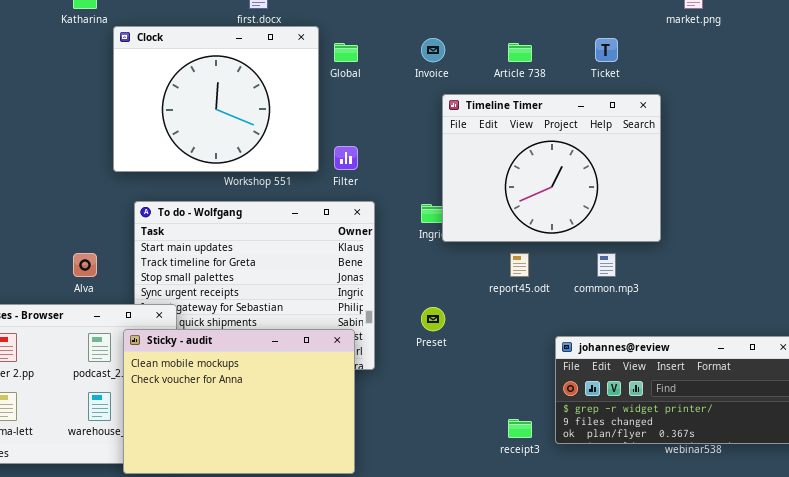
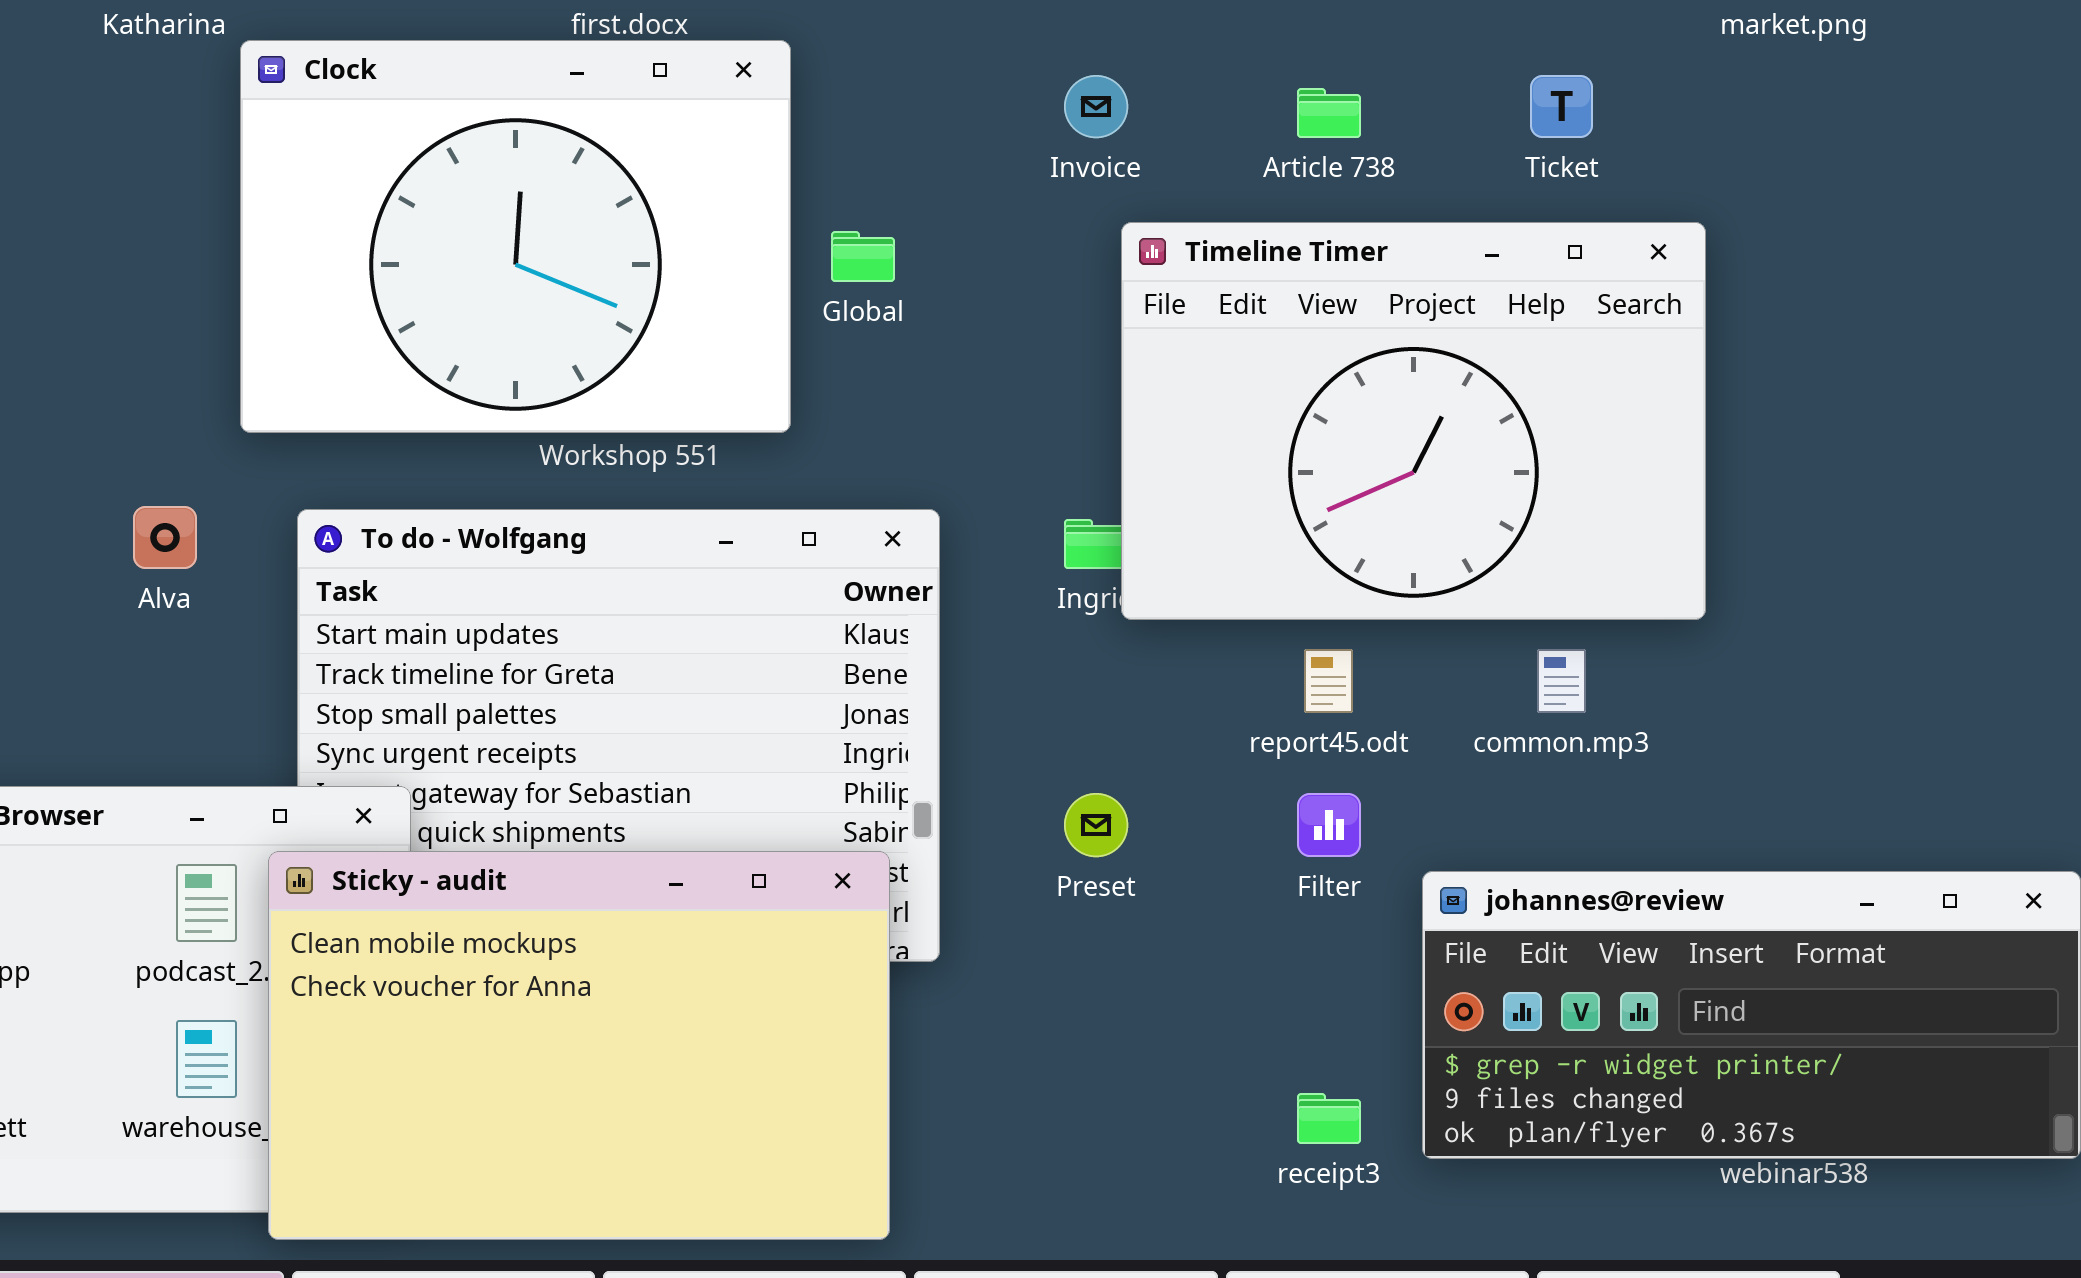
Global: [334,43,358,62] -> [831,231,895,282], moved
Filter: [334,146,358,170] -> [1297,793,1361,857], moved
Alva: [73,253,97,277] -> [133,506,197,569], moved

